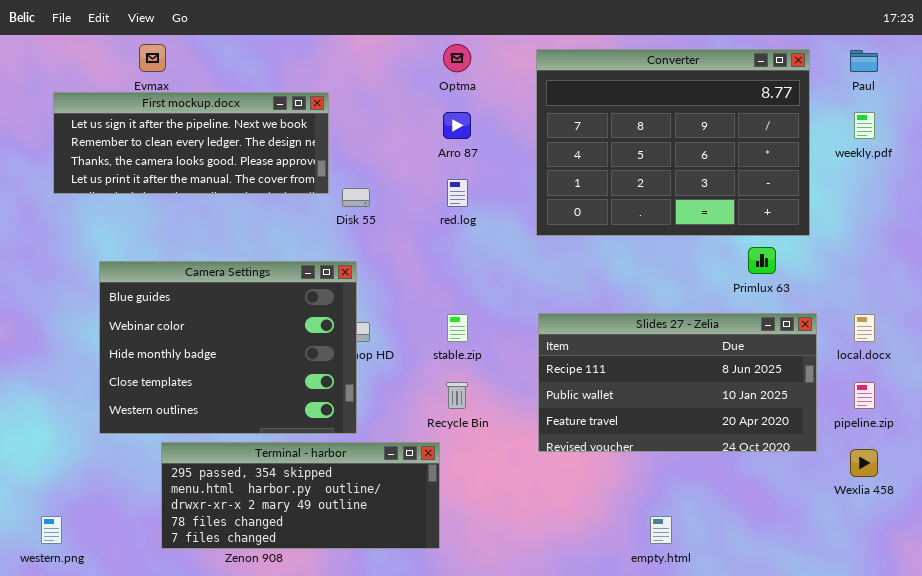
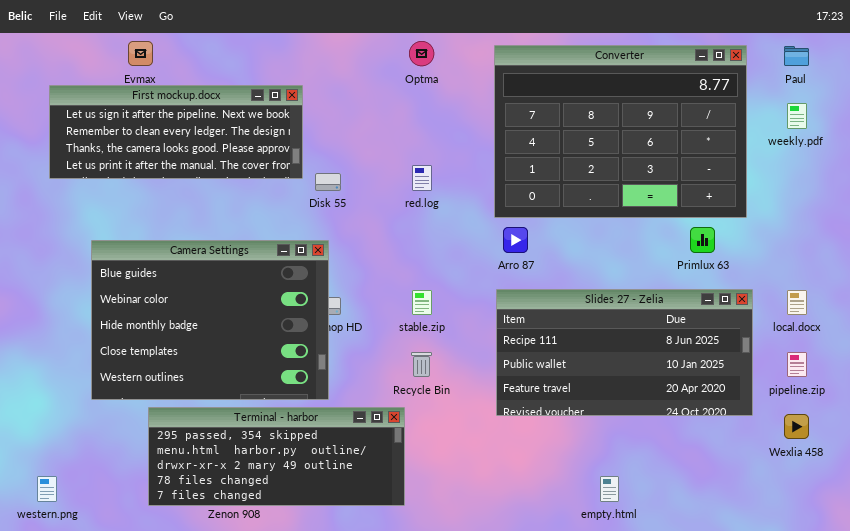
Arro 87: [443,112,471,139] -> [503,227,528,253], moved

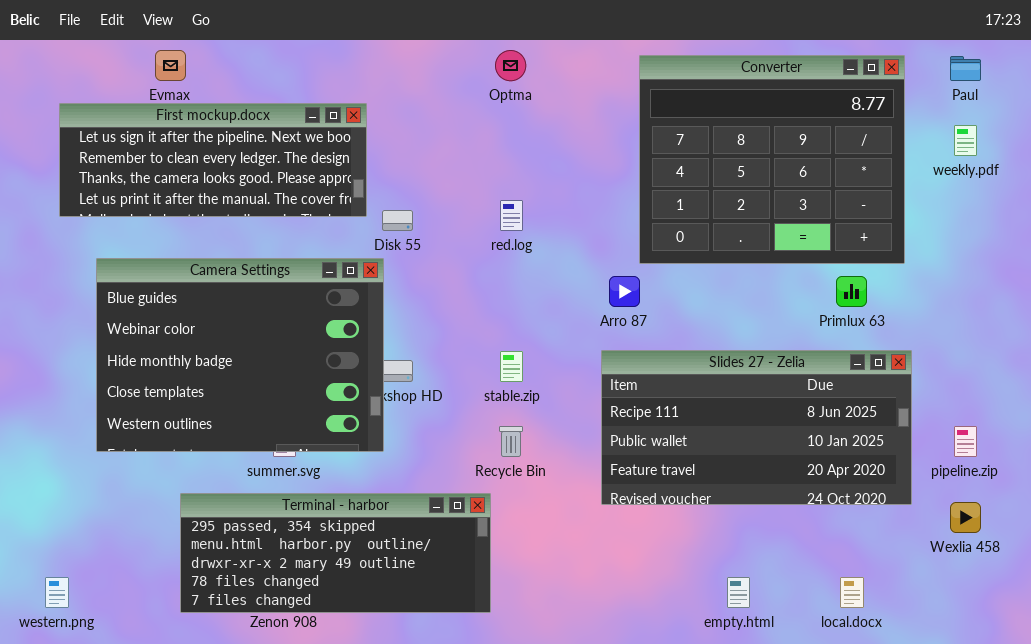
Converter: [494,45,747,218] -> [639,55,905,264], resized
Camera Settings: [91,240,329,400] -> [96,258,384,452], moved
local.docx: [787,290,807,315] -> [840,577,864,608], moved

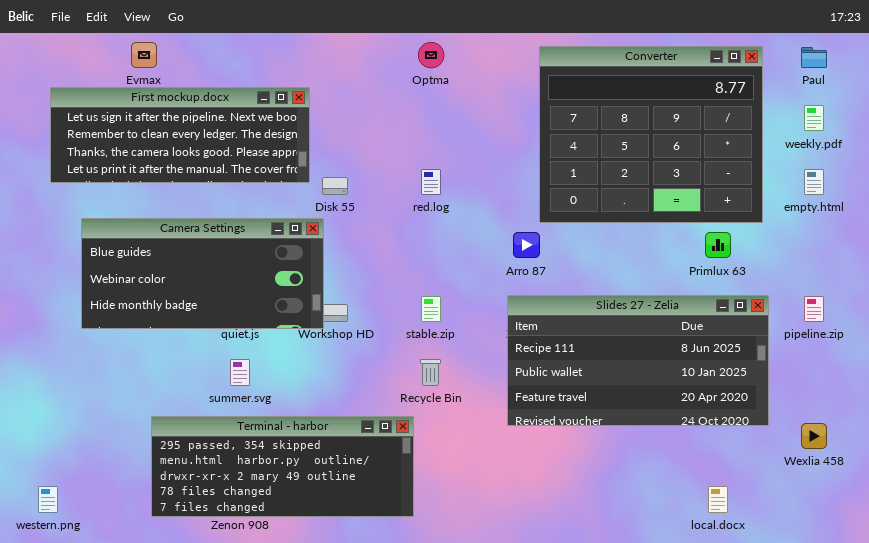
Camera Settings: [96,258,384,452] -> [81,218,324,329], resized
pipeline.zip: [954,426,977,457] -> [804,296,824,322], moved
empty.html: [727,577,750,608] -> [804,169,824,195], moved

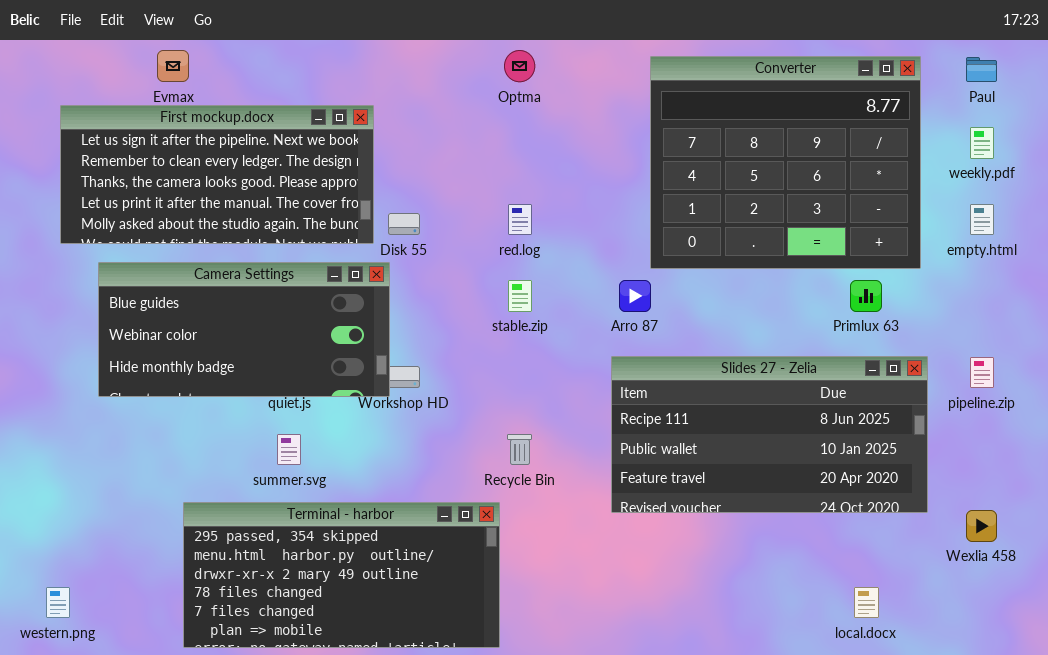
First mockup.docx: [50,87,310,183] -> [60,105,374,244], resized
stable.zip: [421,296,441,322] -> [508,280,532,312], moved
Terminal - harbor: [151,416,414,517] -> [183,502,500,648], resized

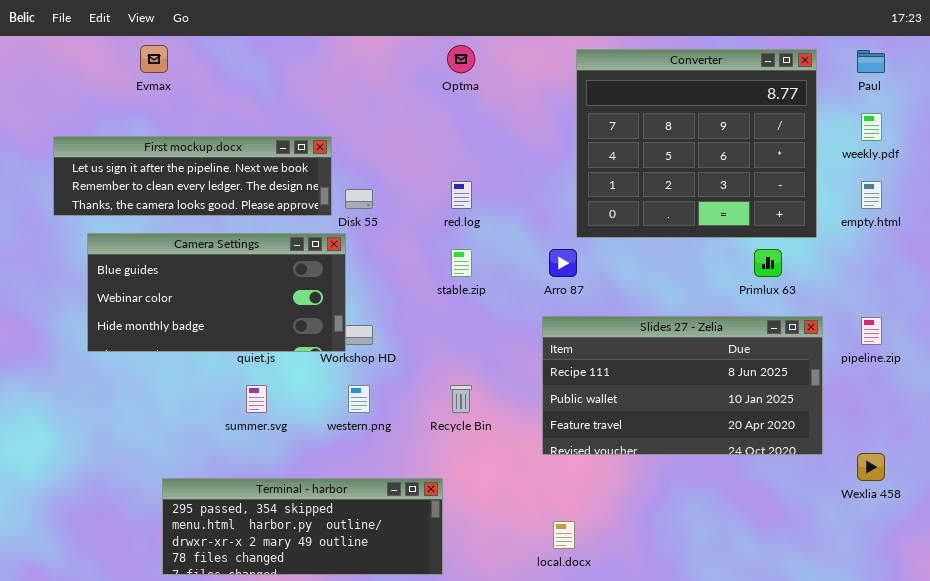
First mockup.docx: [60,105,374,244] -> [53,136,332,216], resized
Terminal - harbor: [183,502,500,648] -> [162,478,443,575], resized
western.png: [46,587,70,618] -> [348,385,370,413], moved
local.docx: [854,587,879,618] -> [553,521,575,549], moved

